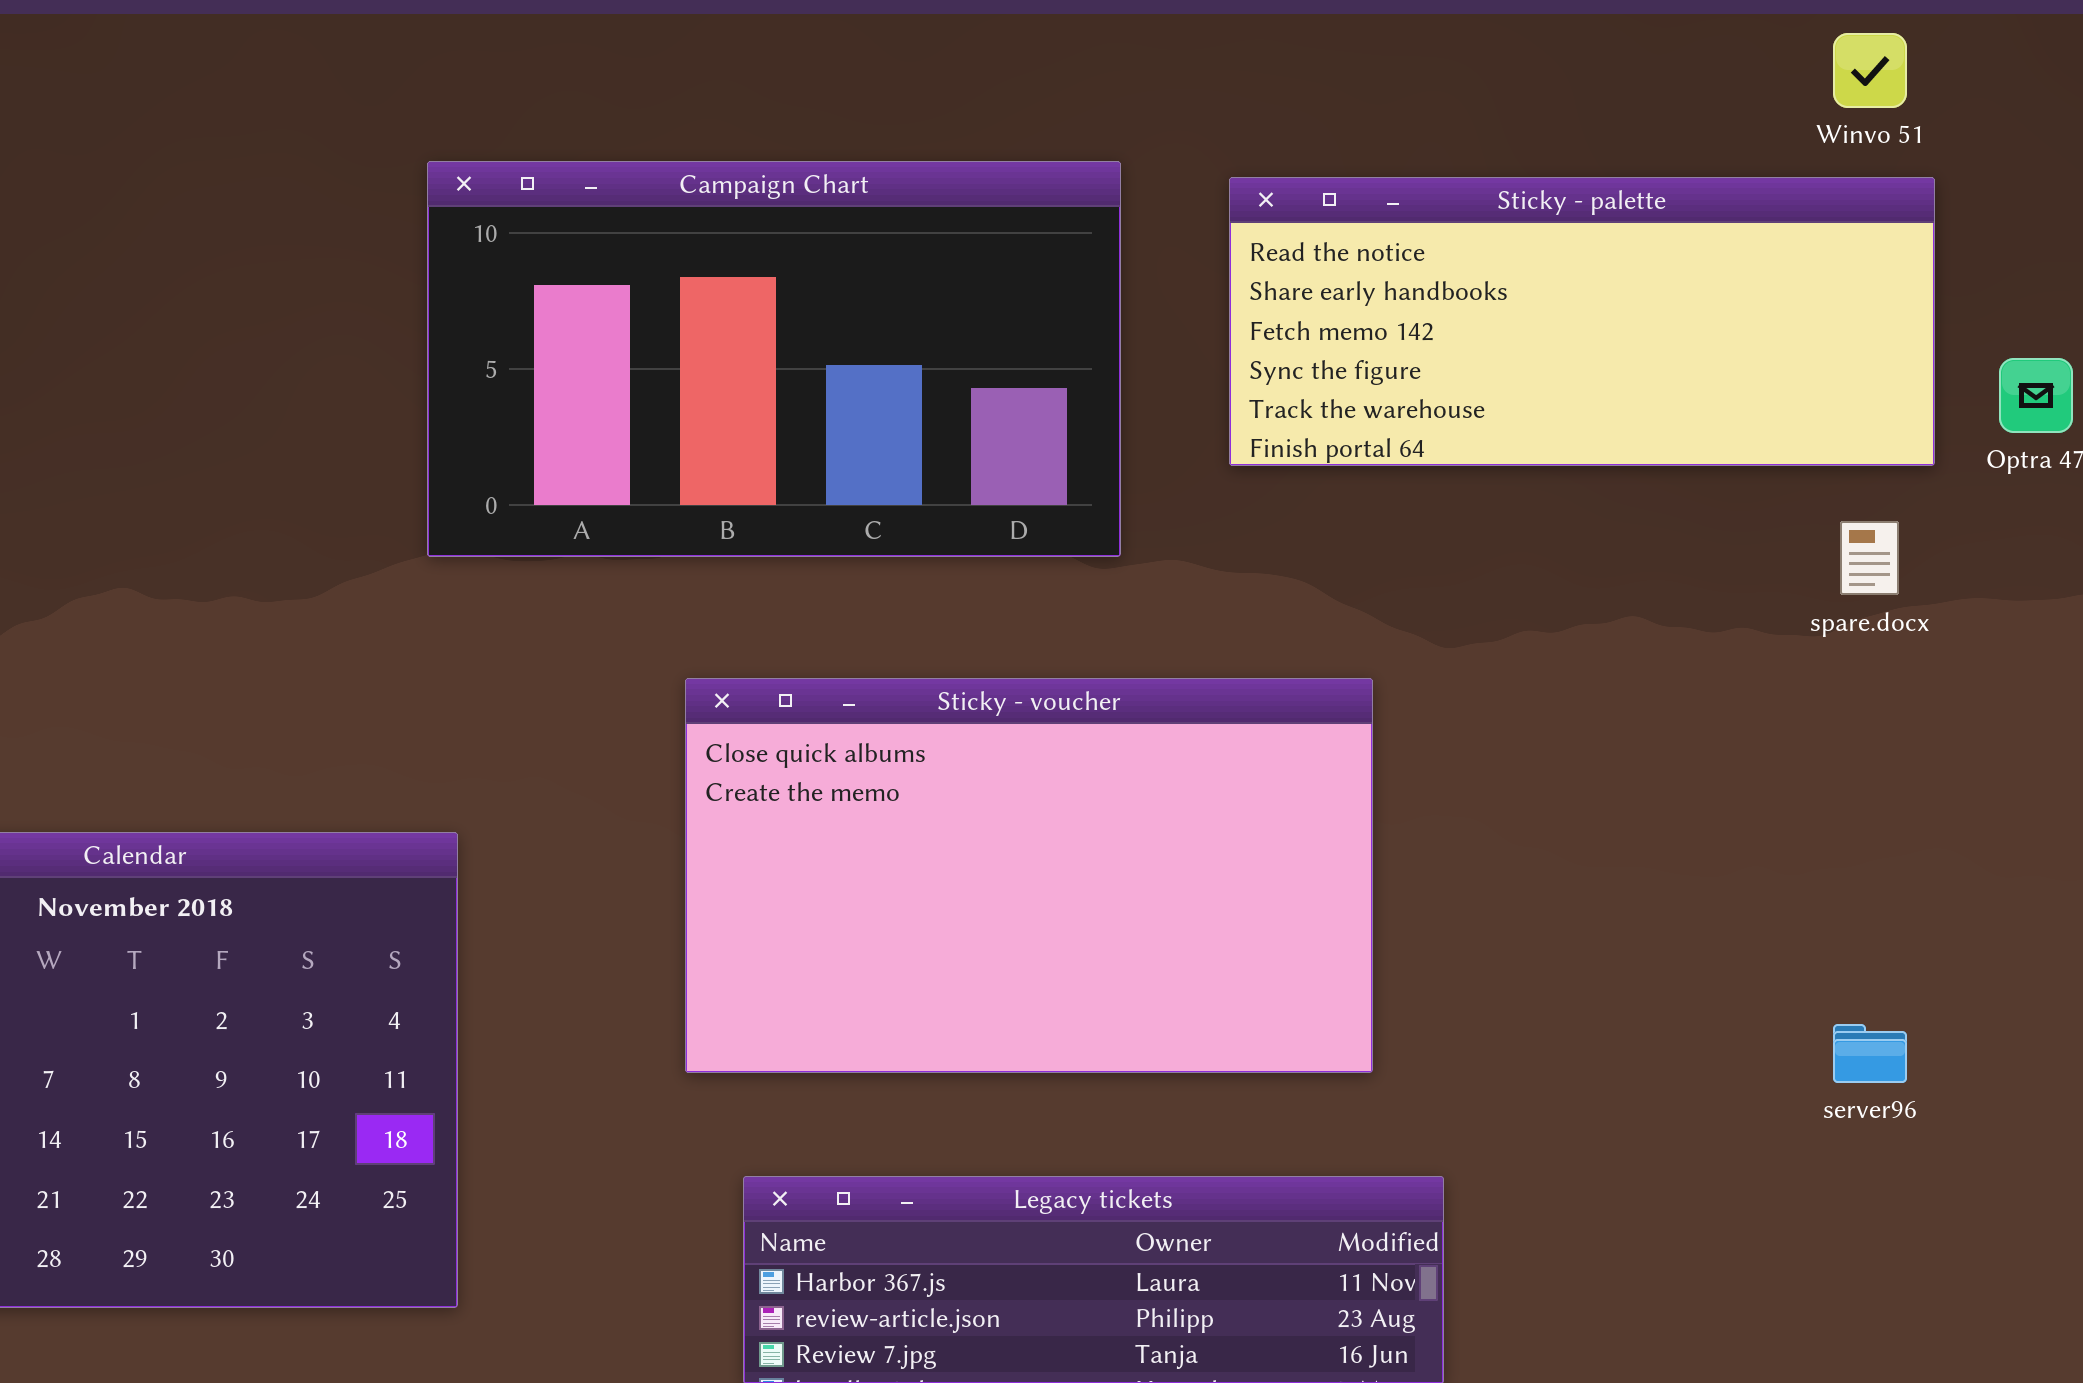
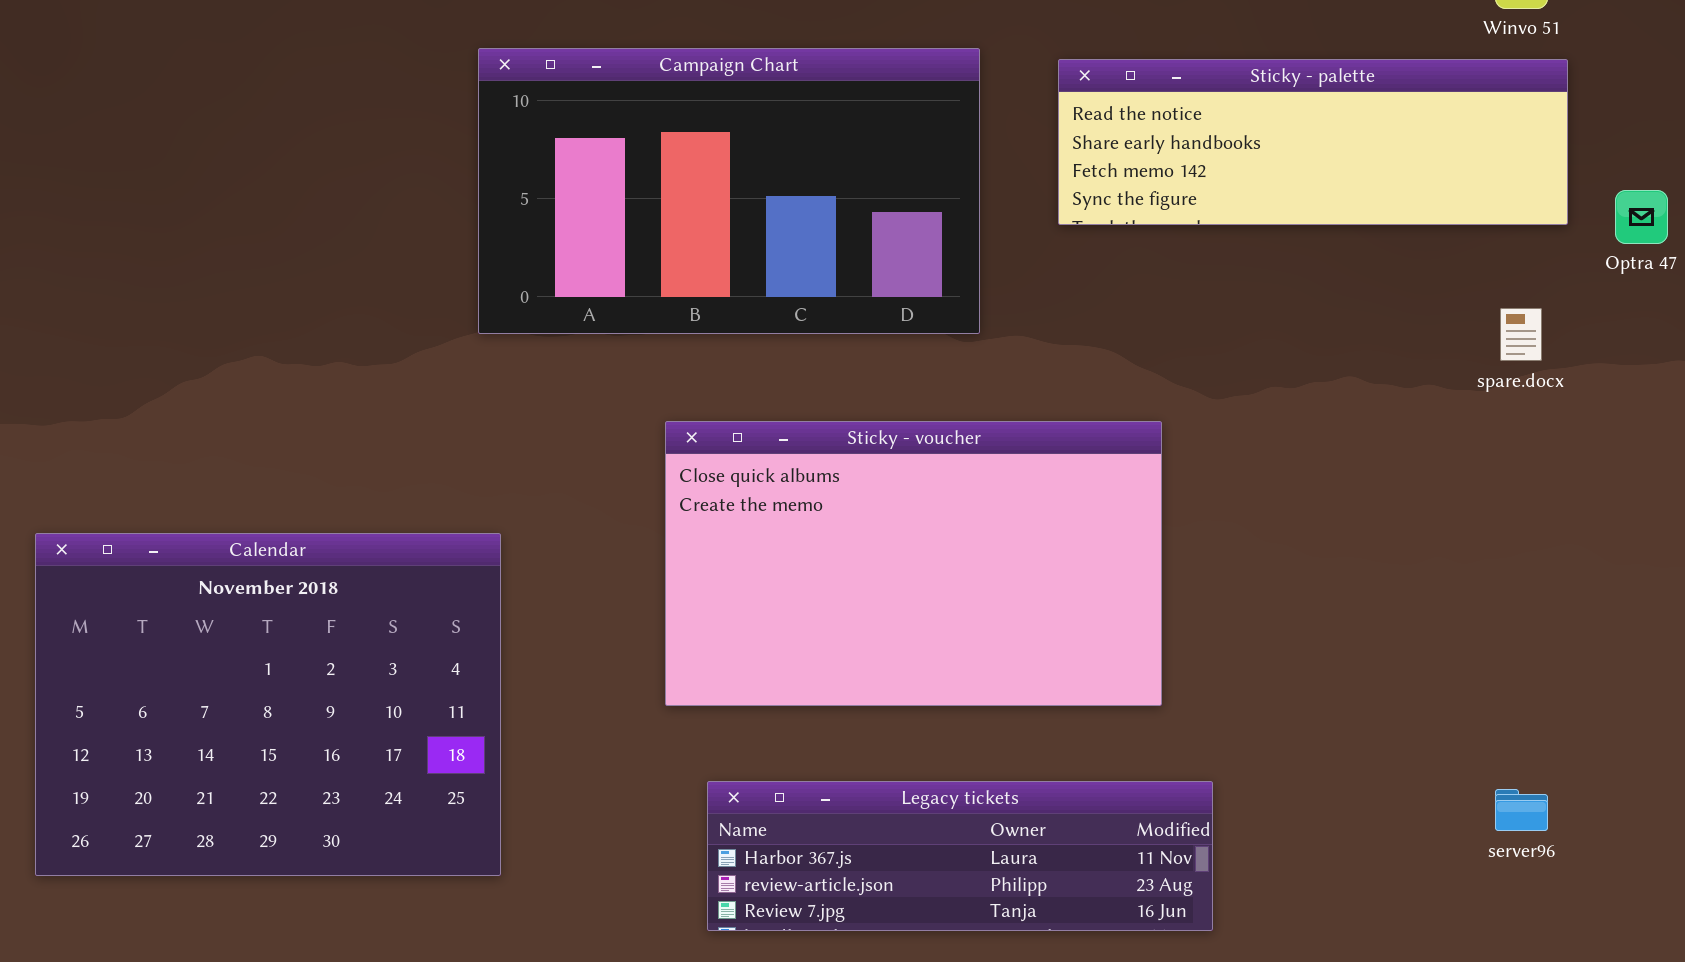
Sticky - palette: [1229,177,1935,466] -> [1058,59,1568,225], resized
server96: [1833,1024,1907,1083] -> [1495,789,1548,831], moved

